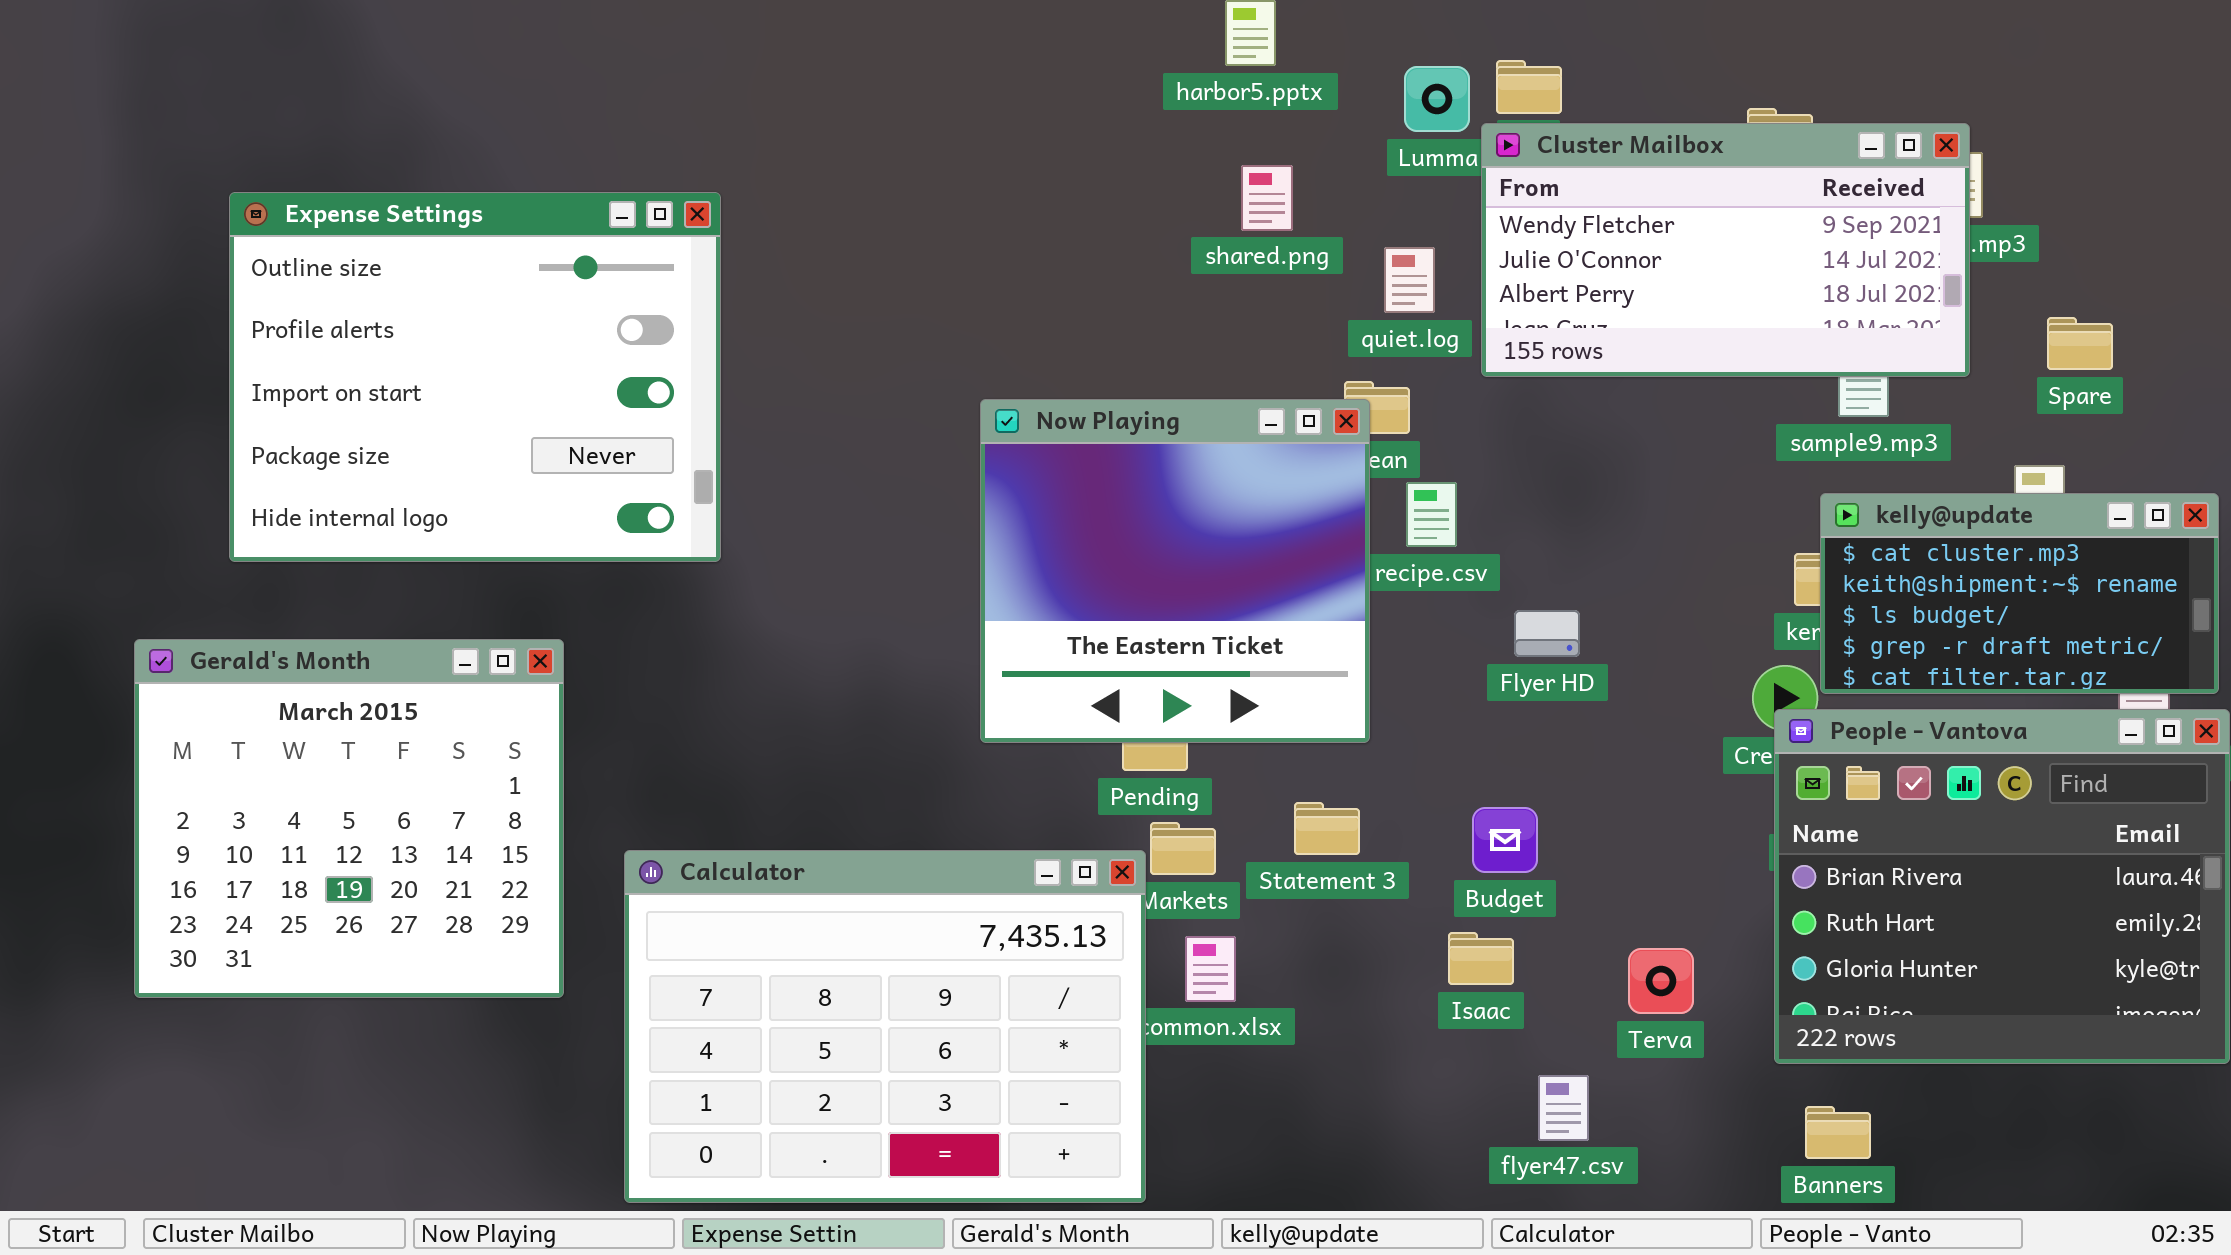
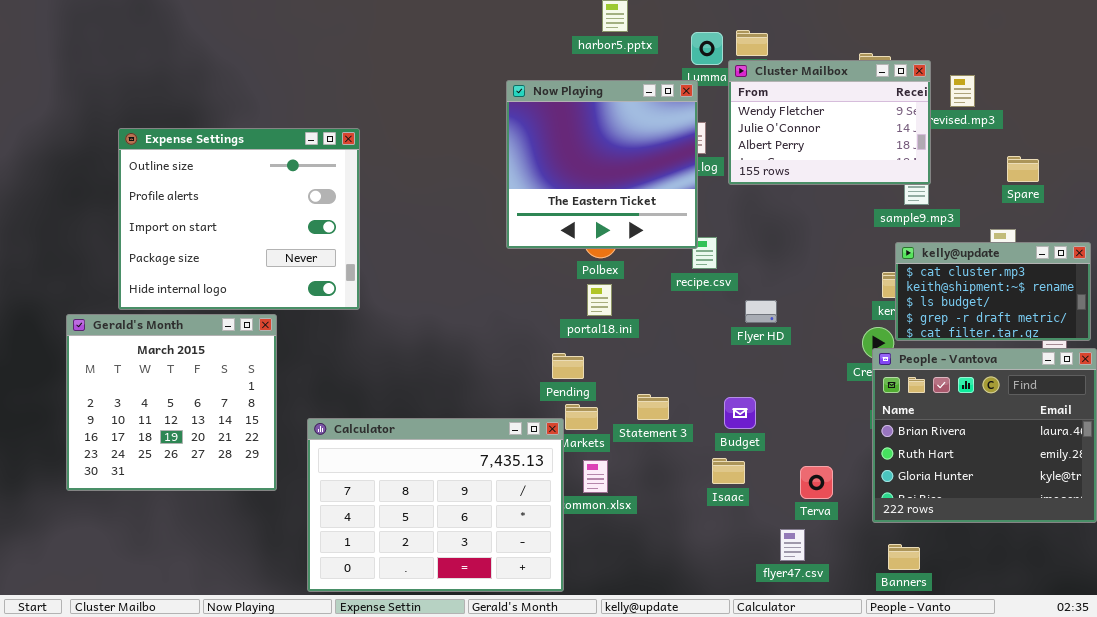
Cluster Mailbox: [1481,123,1970,377] -> [728,60,931,185], resized
Expense Settings: [229,192,721,562] -> [118,128,360,310], moved
Now Playing: [980,399,1370,743] -> [506,80,698,249], moved
flyer47.csv: [1538,1075,1589,1141] -> [780,529,805,561], moved

